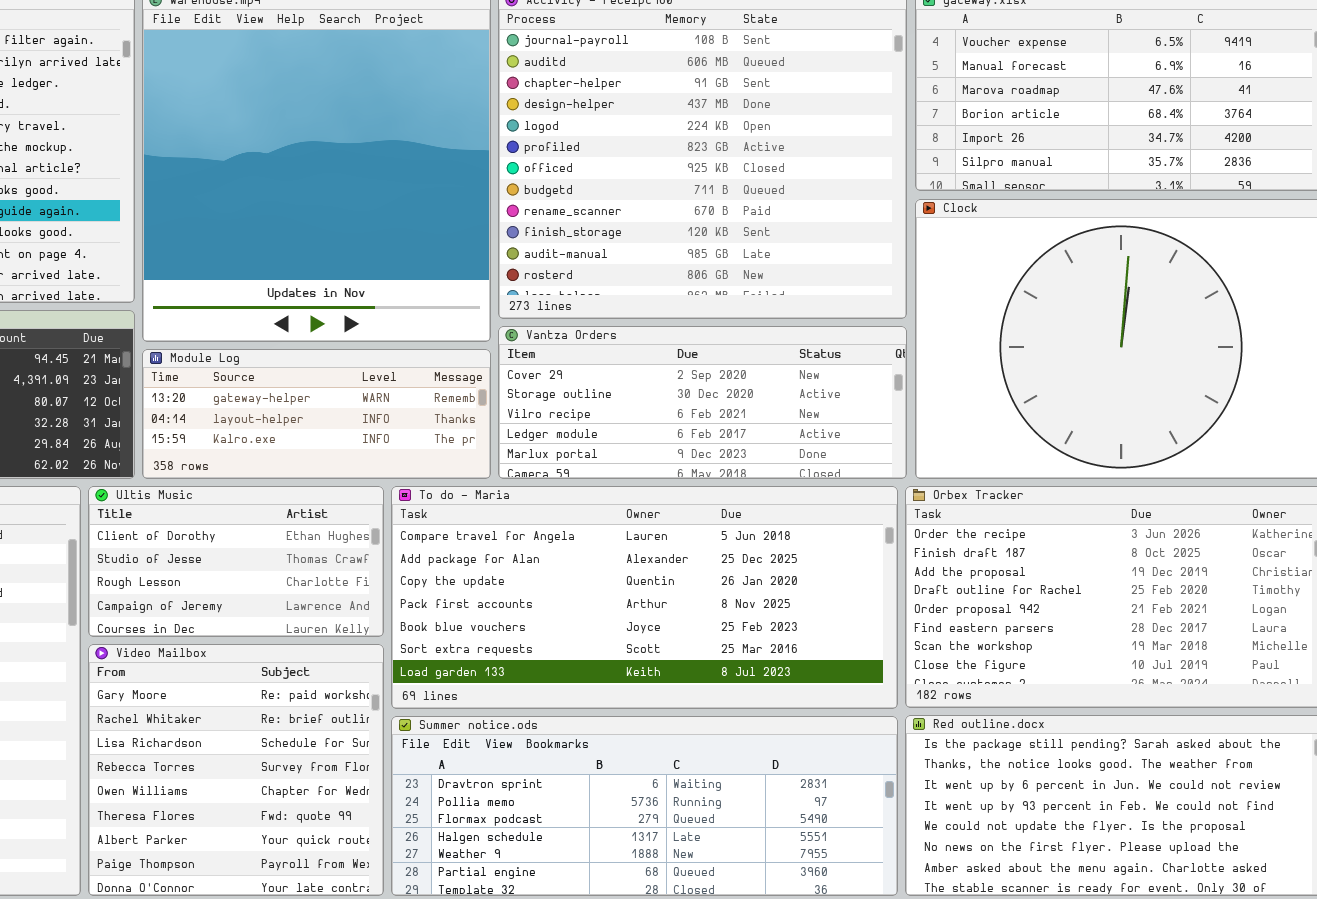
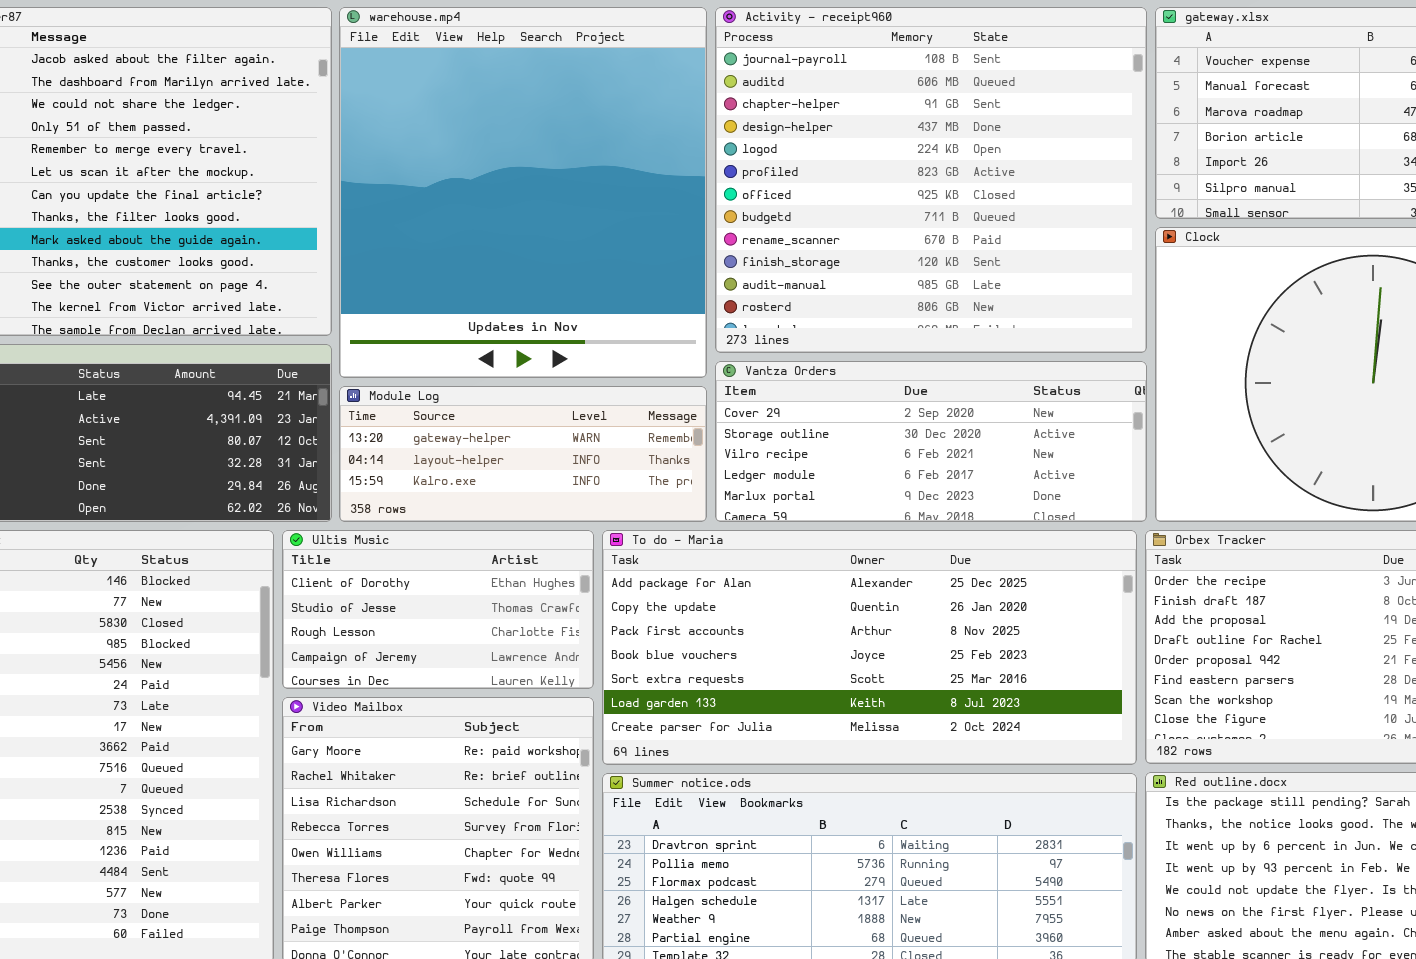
To do - Maria: [391,486,898,709] -> [602,530,1137,765], scrolled down 1 row

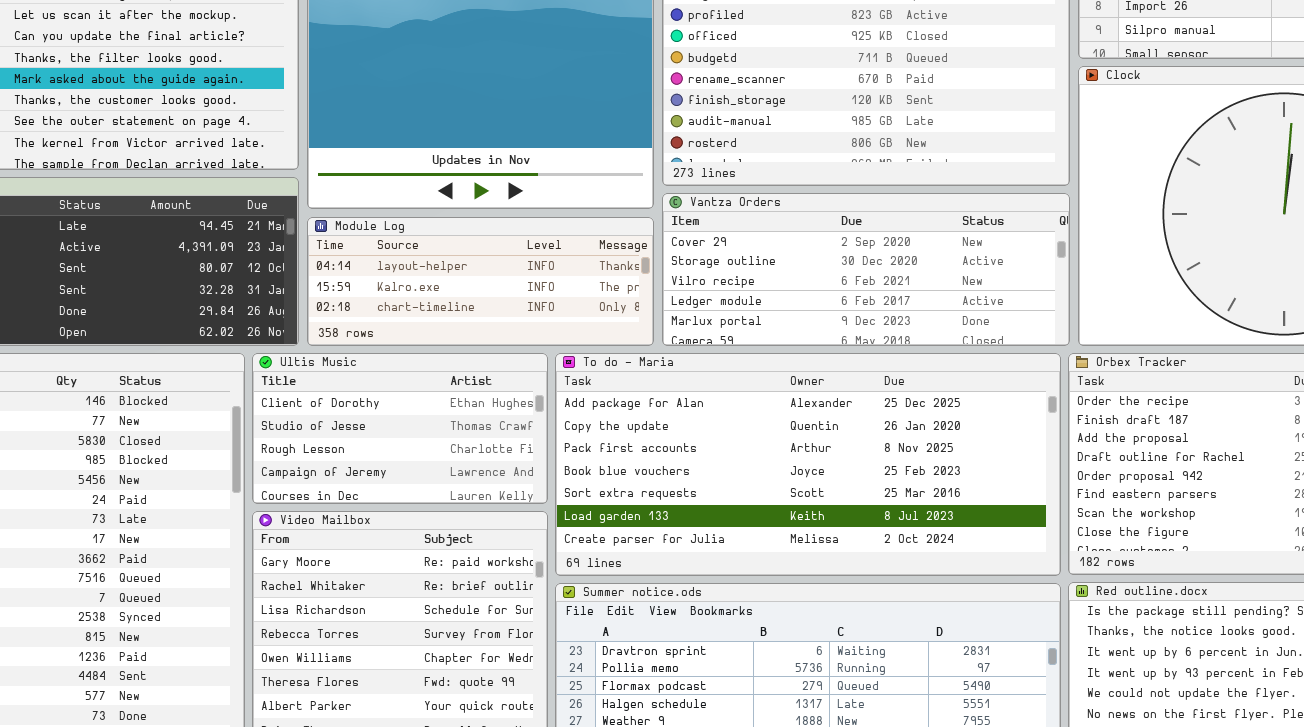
Module Log: [339,386,707,522] -> [307,217,654,346], scrolled down 1 row

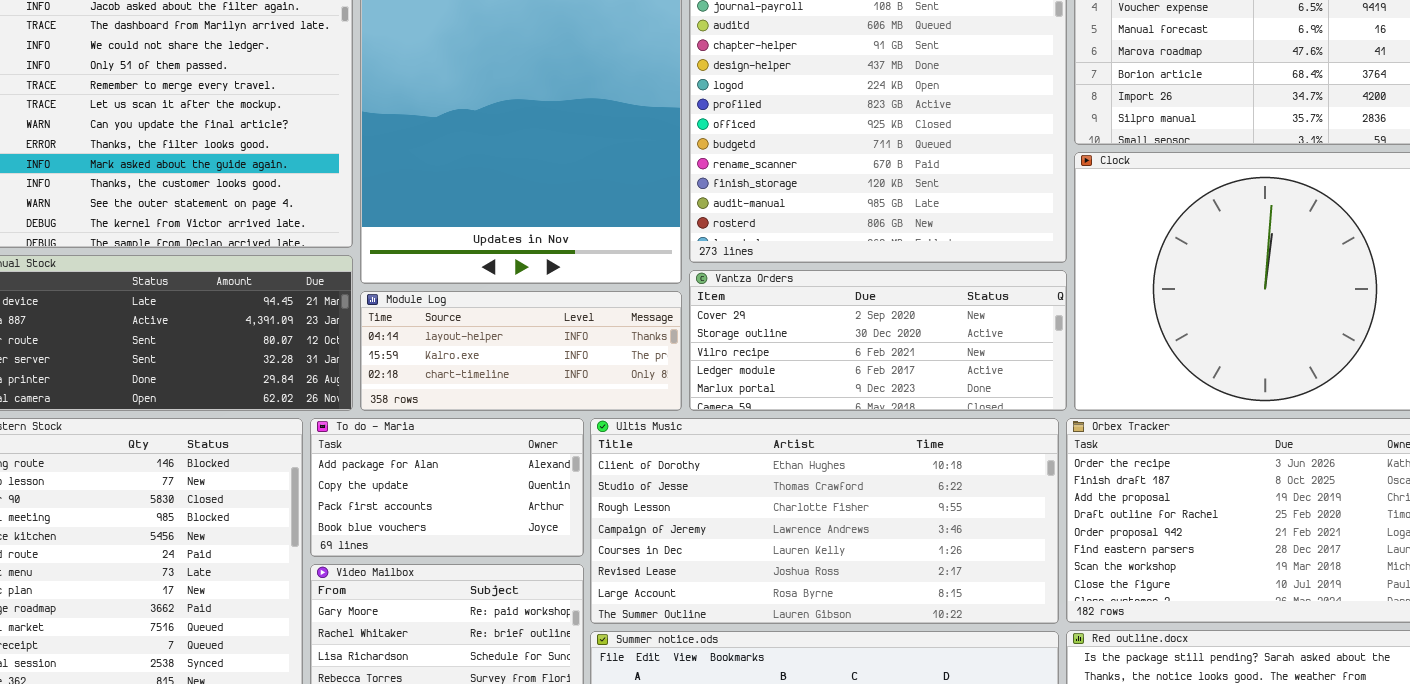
Ultis Music: [252,353,548,504] -> [590,418,1059,624], moved, resized
To do - Maria: [555,353,1061,576] -> [310,418,584,557], moved, resized

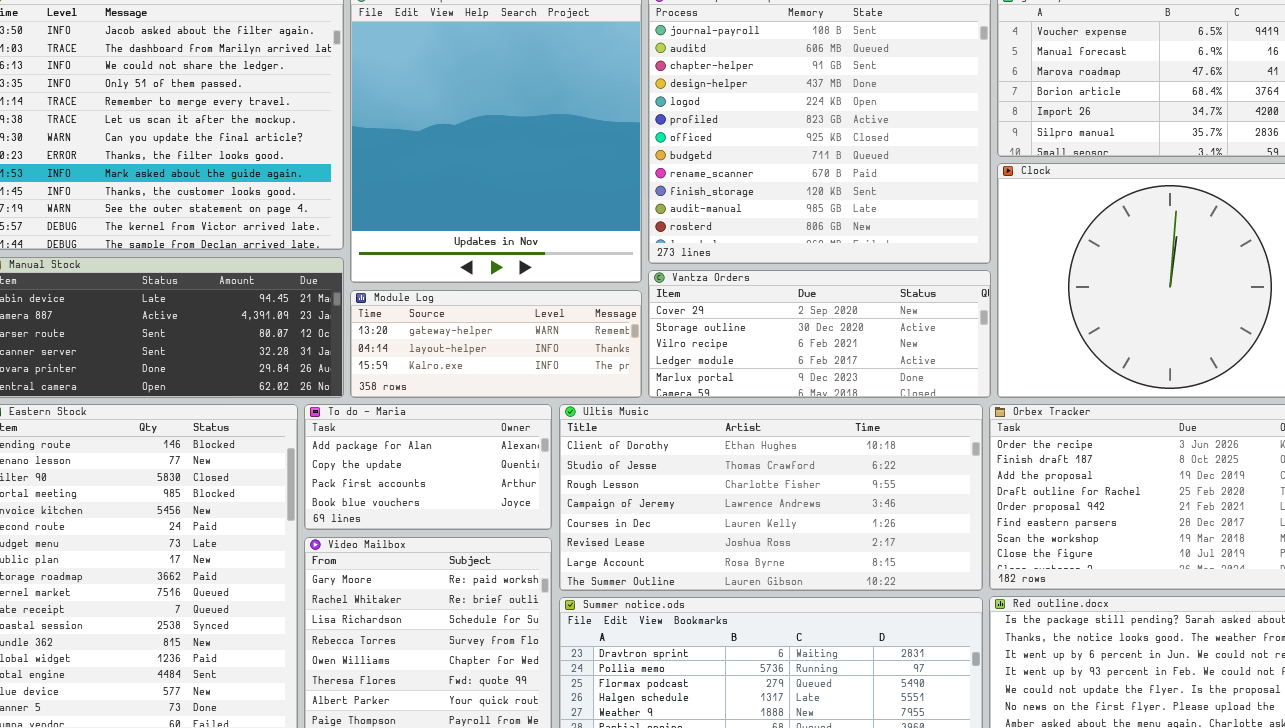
Module Log: [360,291,682,411] -> [350,290,642,398], scrolled up 1 row

